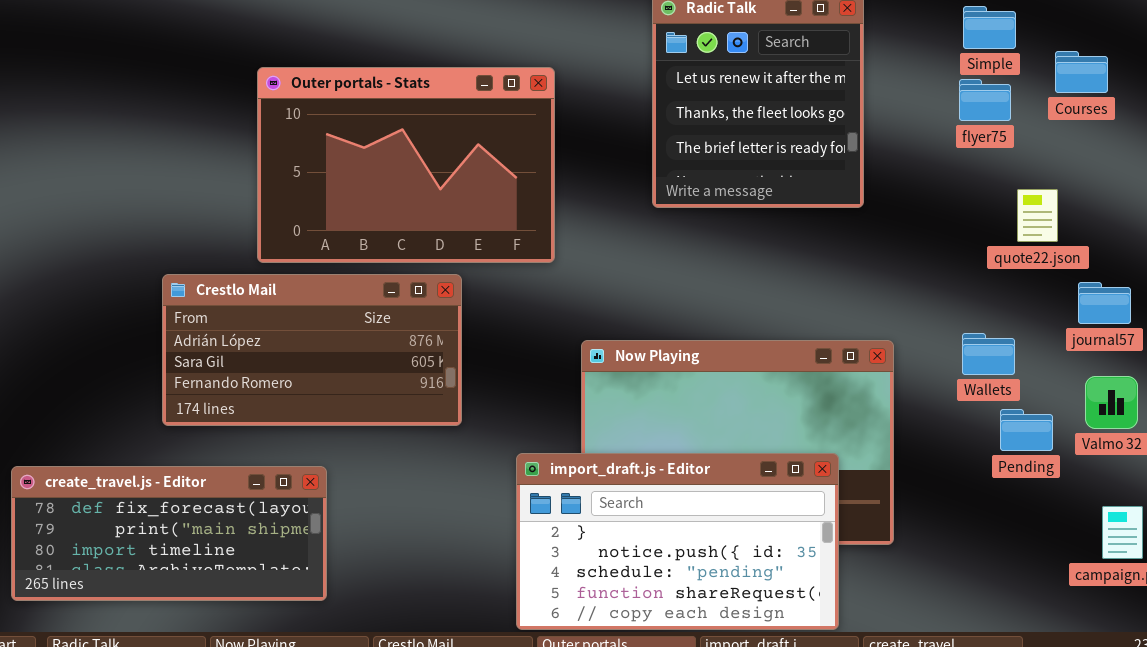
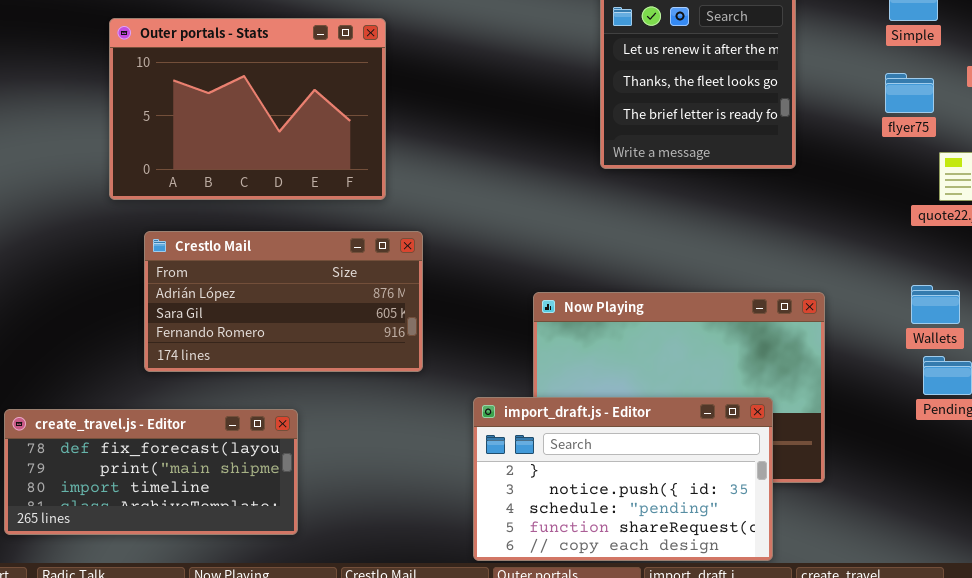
Outer portals - Stats: [257,67,555,263] -> [109,18,386,200], moved
flyer75: [959,79,1011,121] -> [885,73,934,113], moved
Wallets: [962,333,1015,375] -> [911,285,960,324], moved

